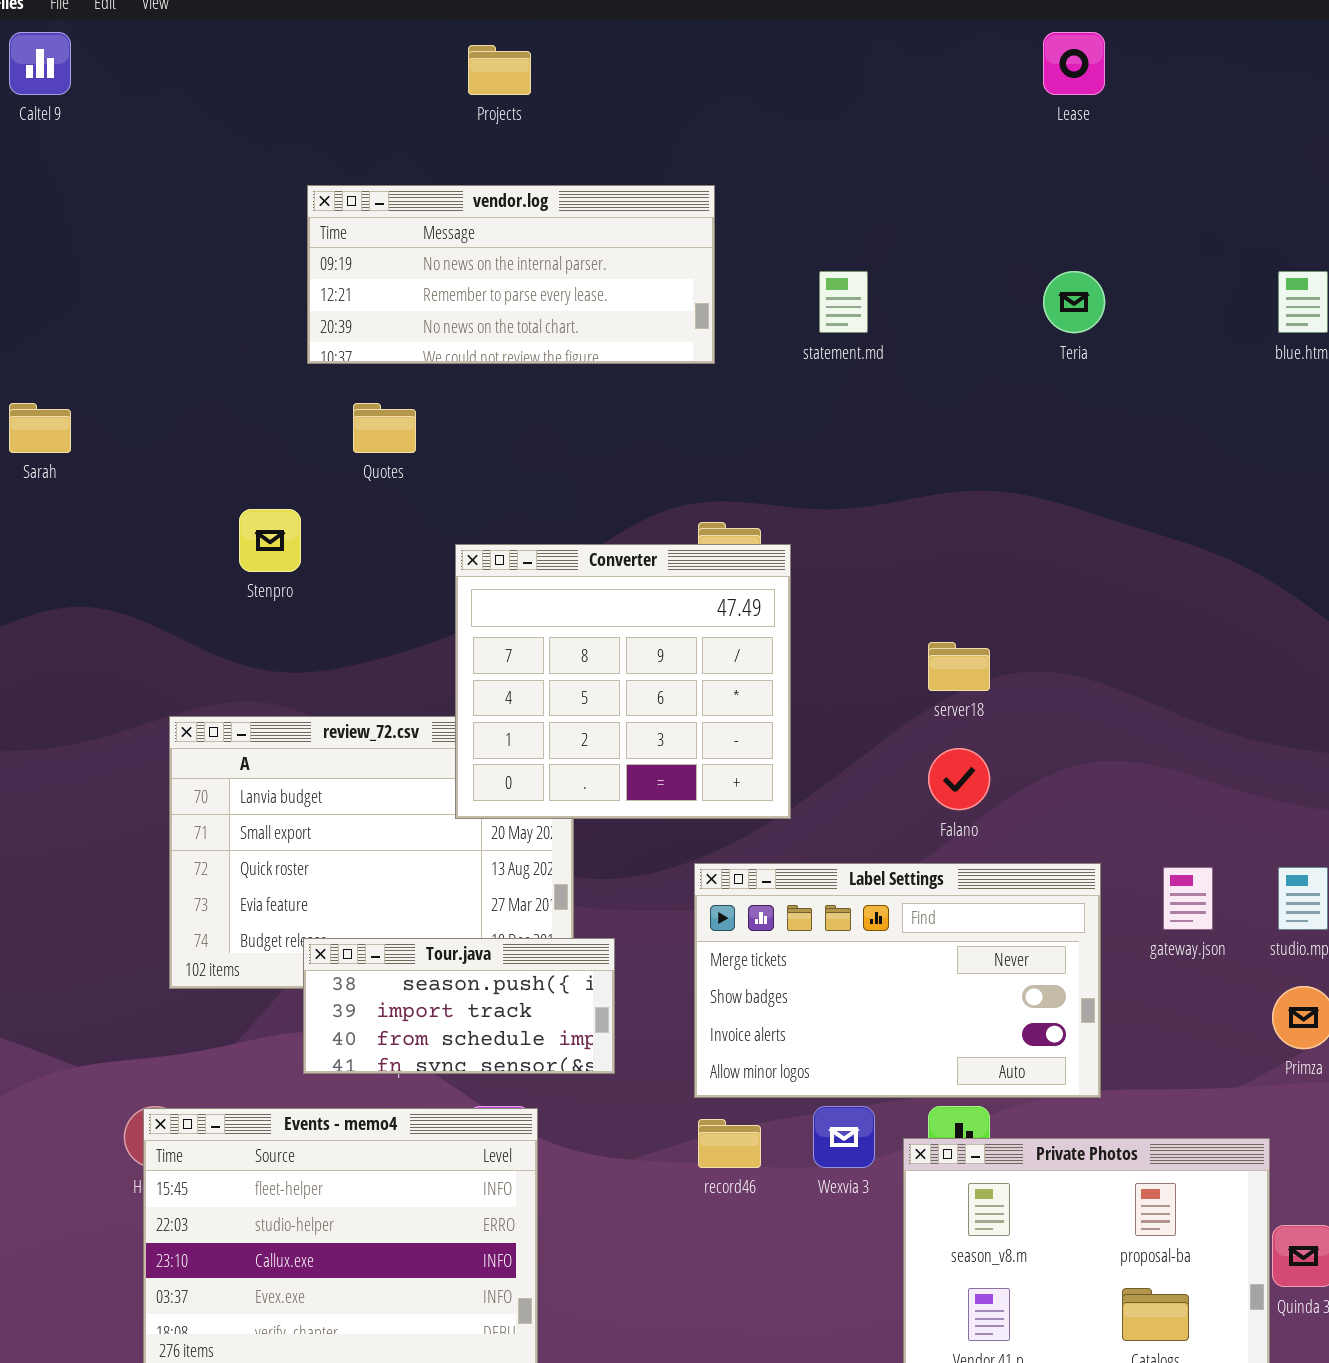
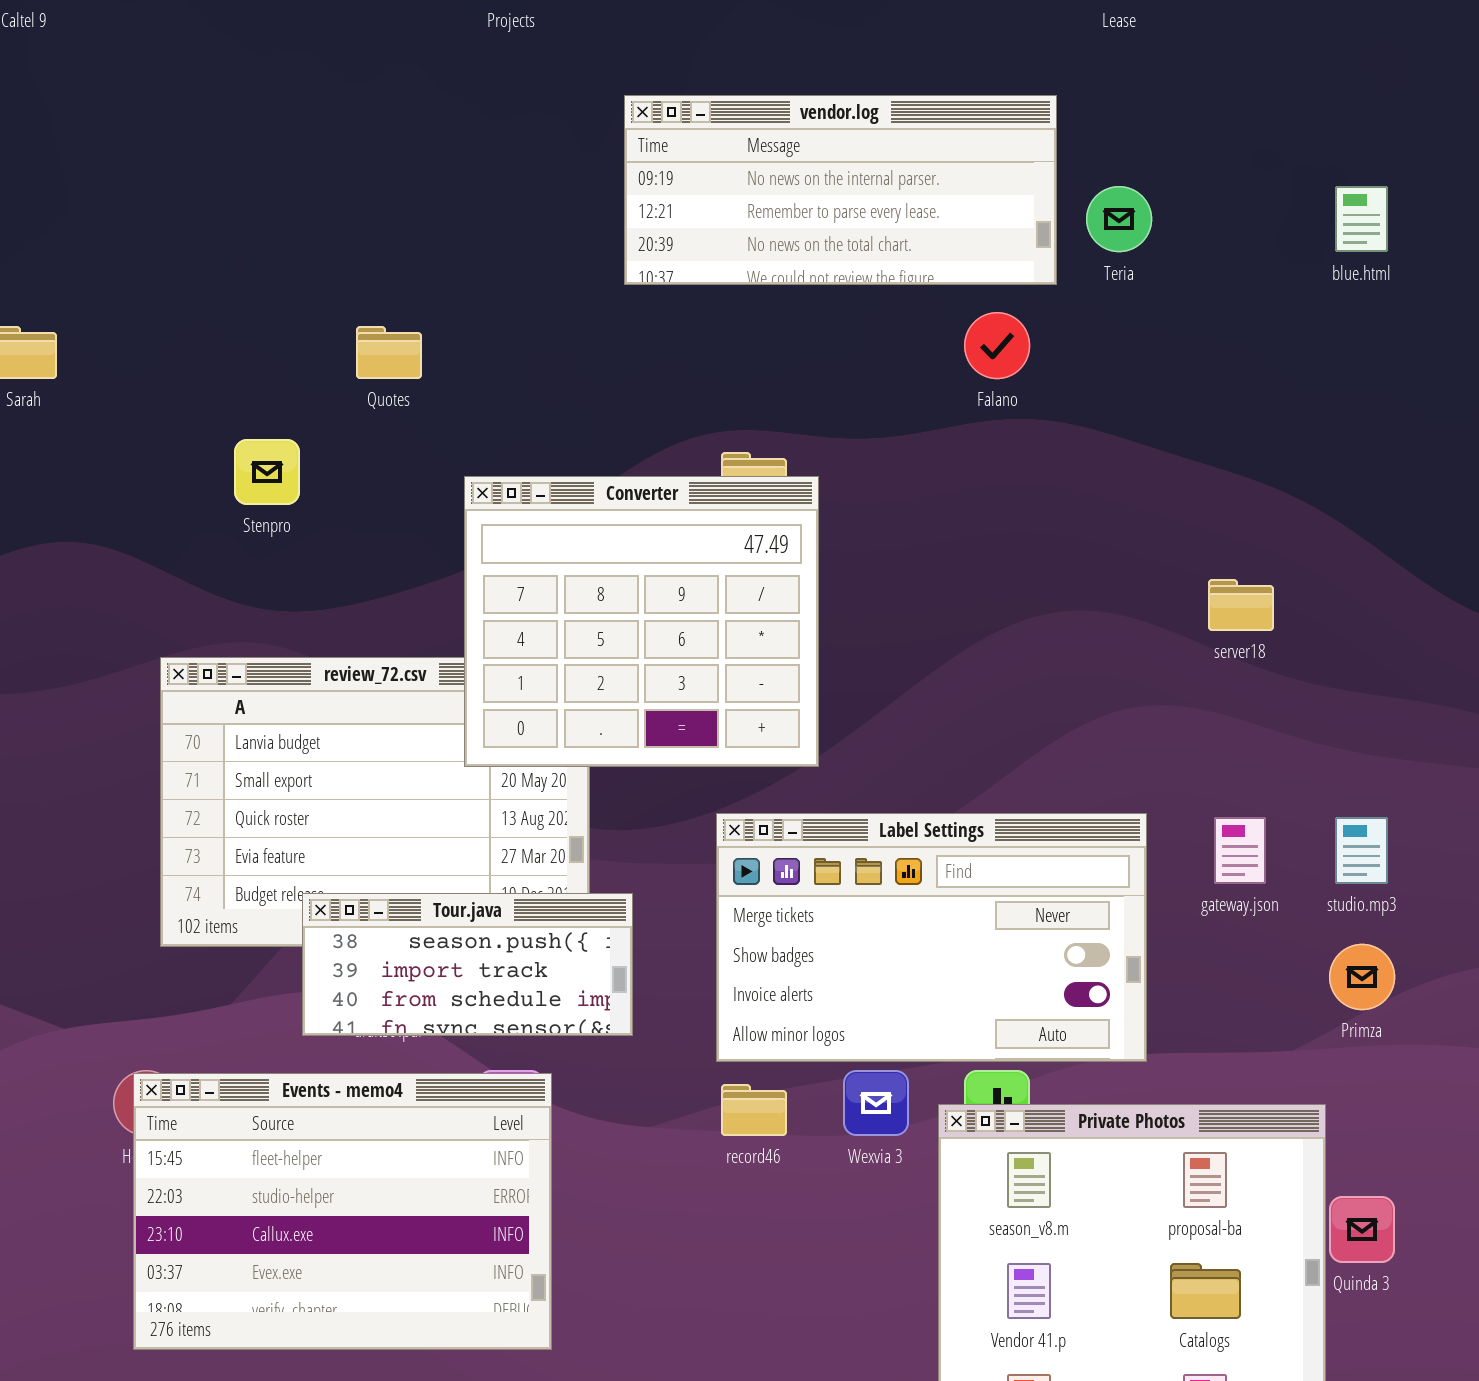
vendor.log: [307,185,715,364] -> [624,95,1057,285], moved
server18: [928,642,990,691] -> [1208,579,1274,631], moved
Falano: [928,748,990,810] -> [964,312,1030,379], moved

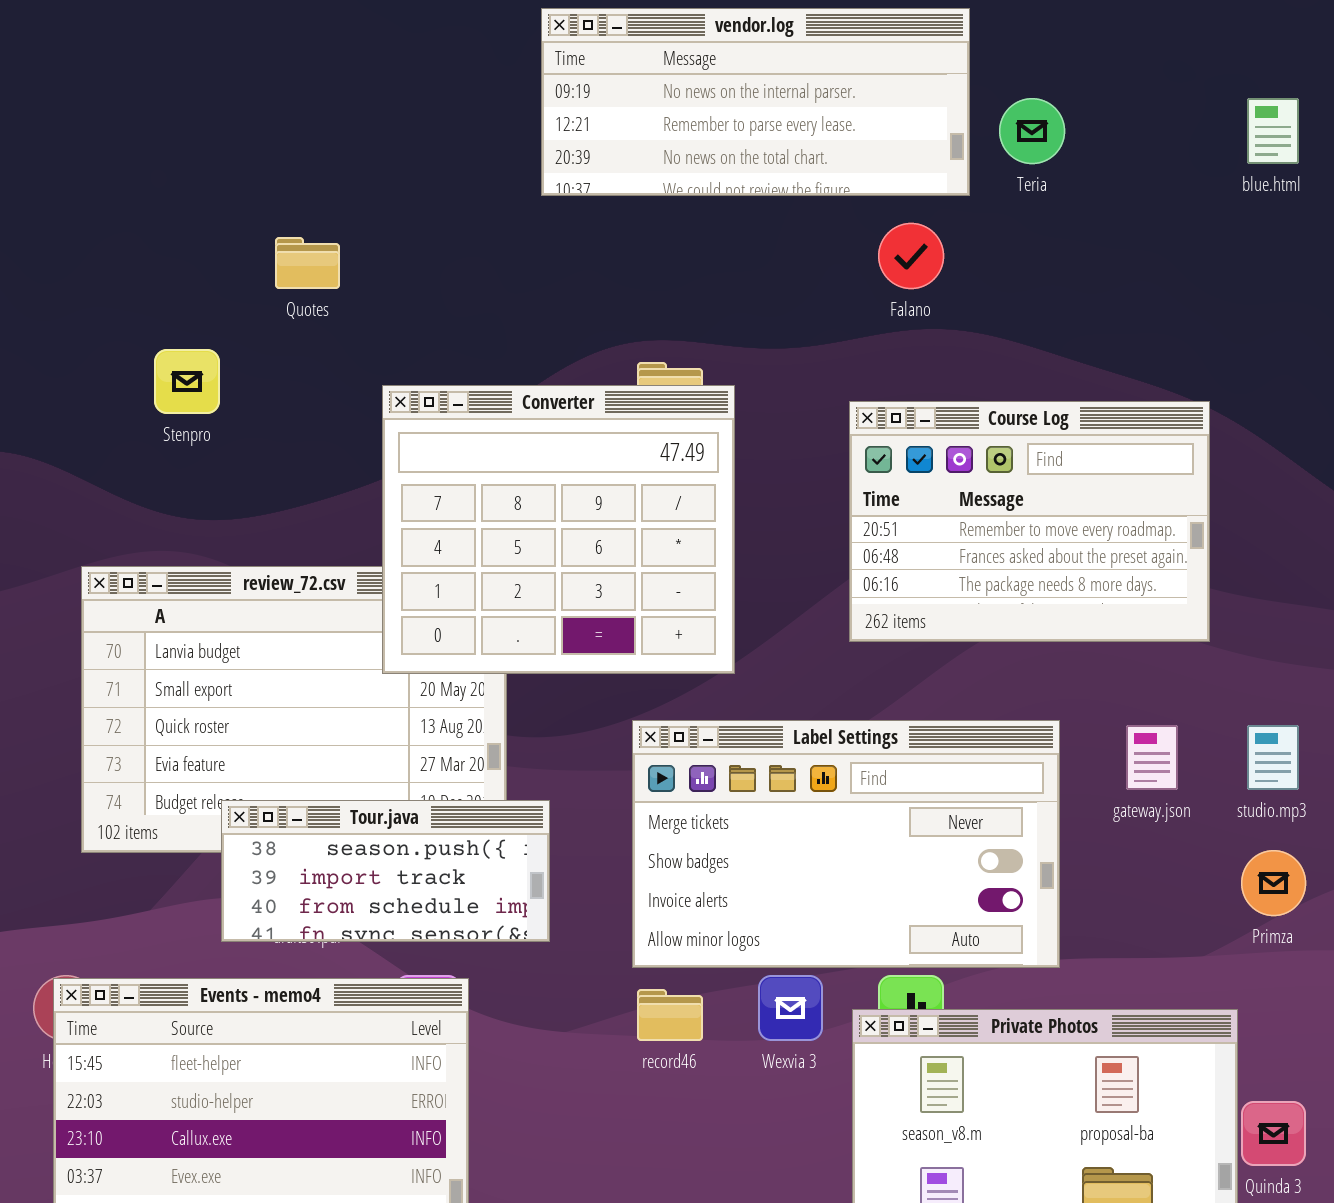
Course Log: none -> [849,401,1210,642], opened

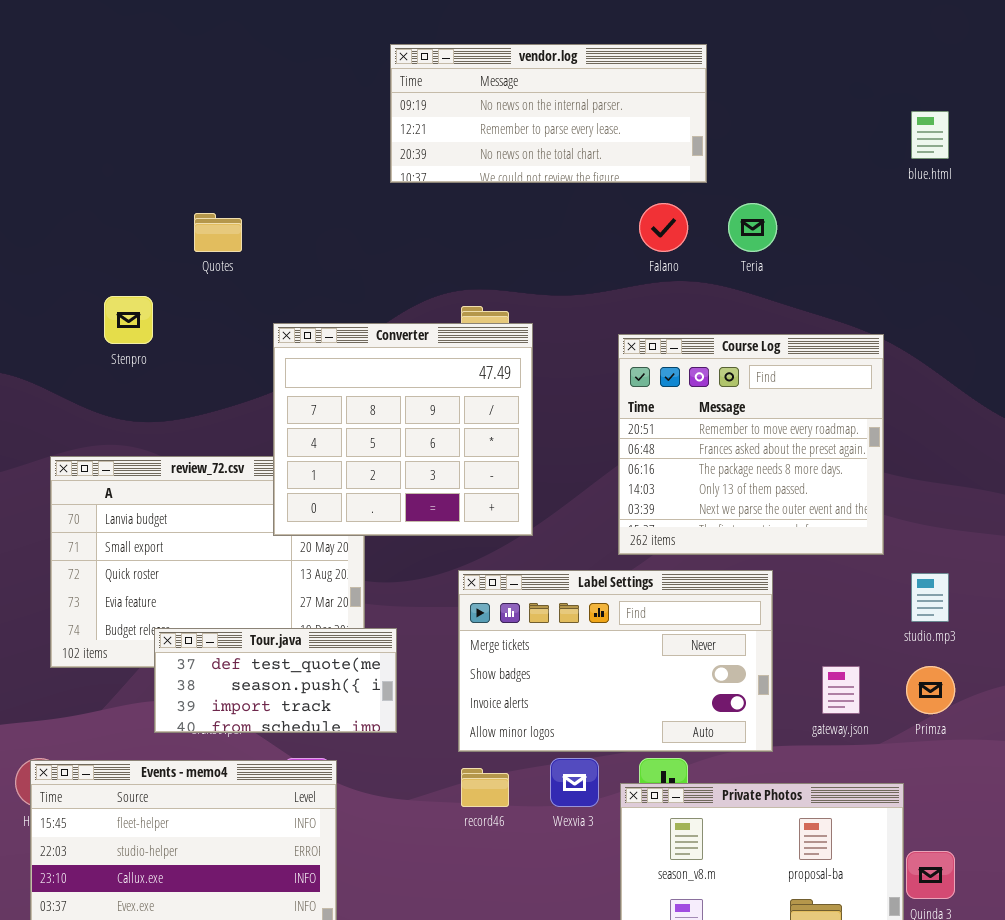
Teria: [999,98,1065,164] -> [728,203,777,252], moved
Course Log: [849,401,1210,642] -> [618,334,884,555], resized
gateway.json: [1126,725,1178,790] -> [822,666,860,714], moved
Tour.java: [221,800,550,942] -> [154,628,397,733], scrolled up 1 row

